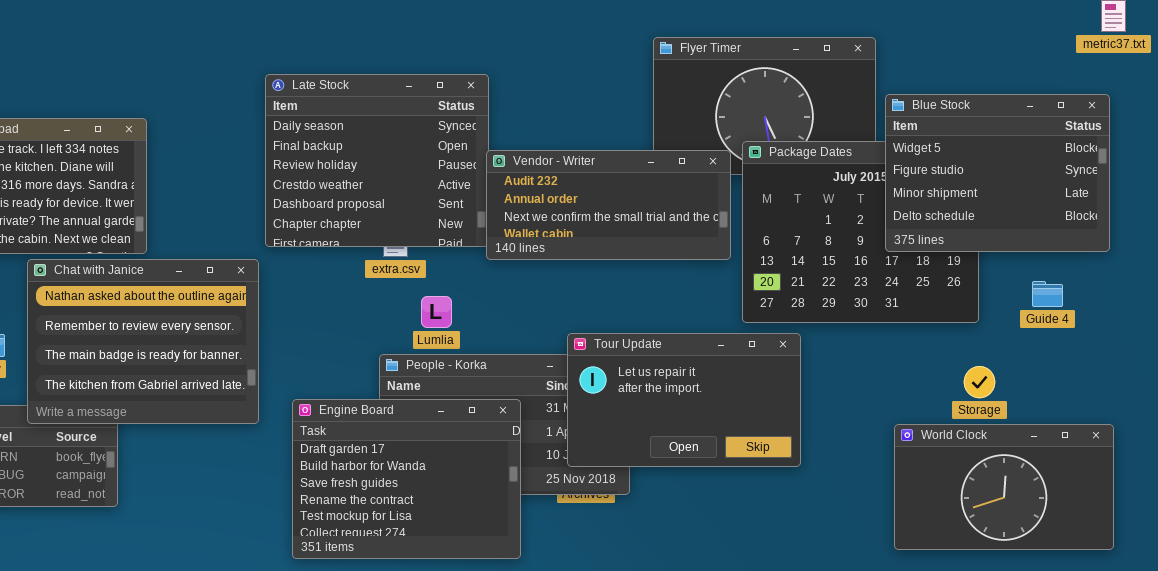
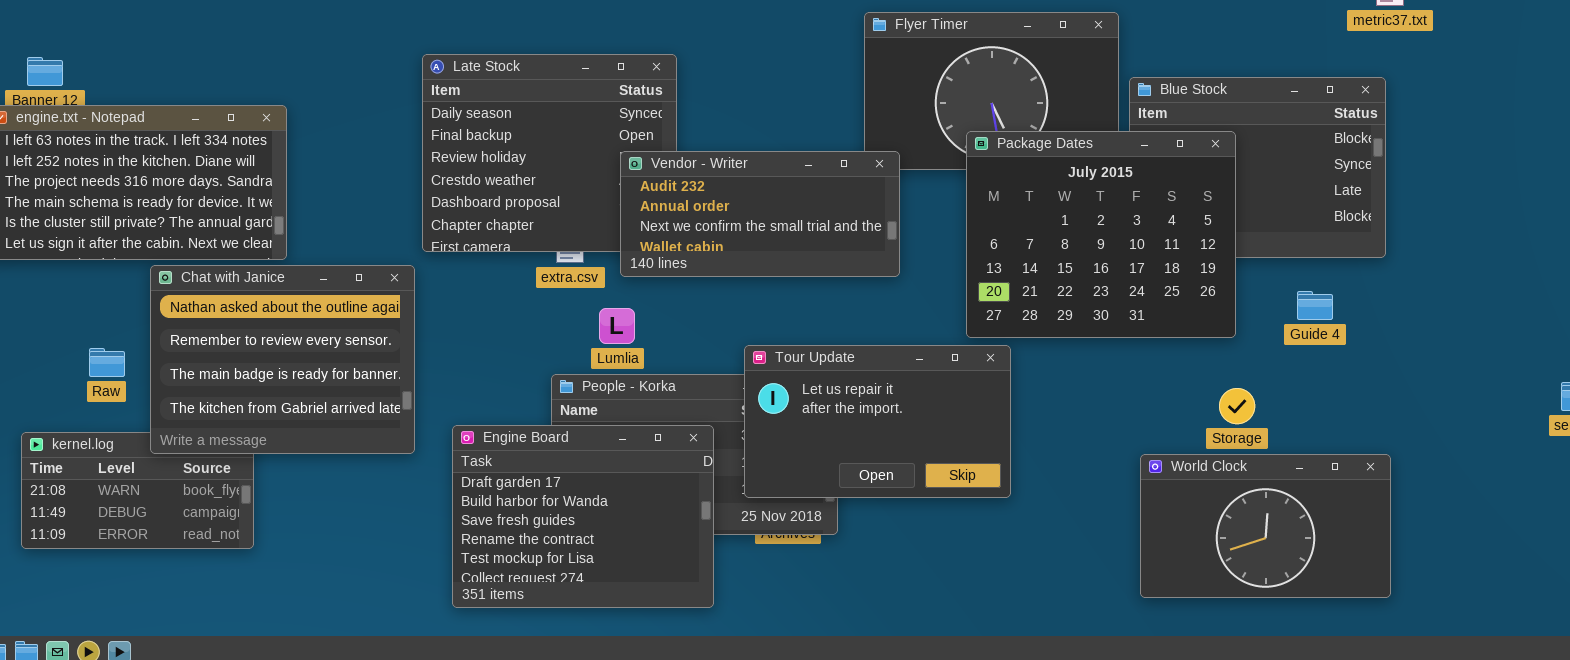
Package Dates: [742,141,979,323] -> [966,131,1236,338], raised
Vendor - Writer: [486,150,731,260] -> [620,151,900,277], moved
Tour Update: [567,333,801,467] -> [744,345,1011,498], moved

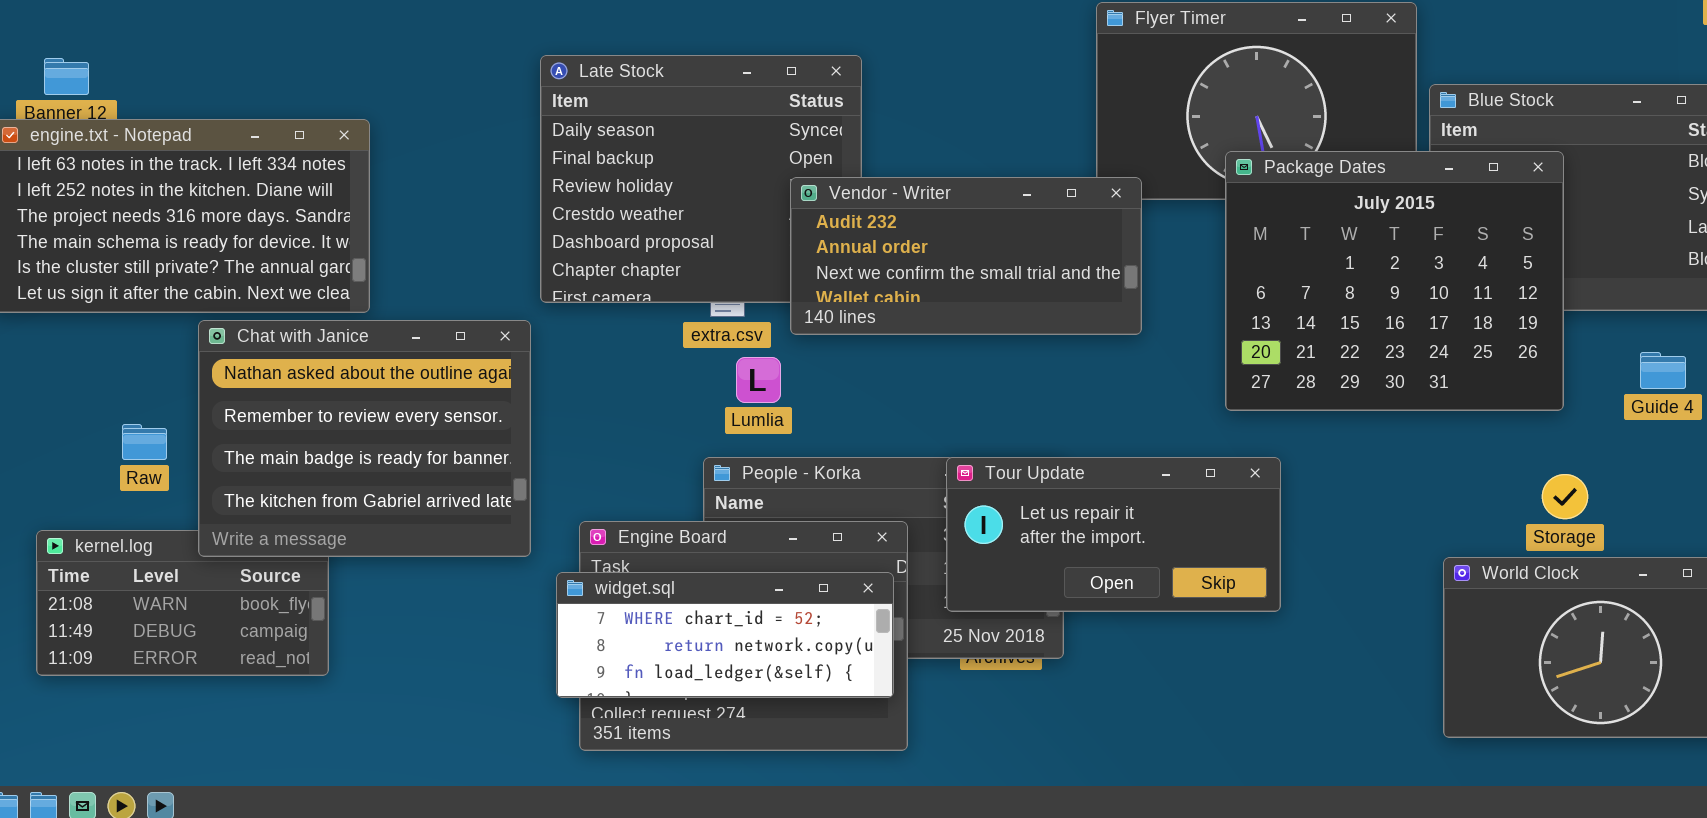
Lumlia: [599,308,635,344] -> [736,357,781,403], moved
Tour Update: [744,345,1011,498] -> [946,457,1281,612], resized
widget.sql: none -> [556,572,894,698], opened

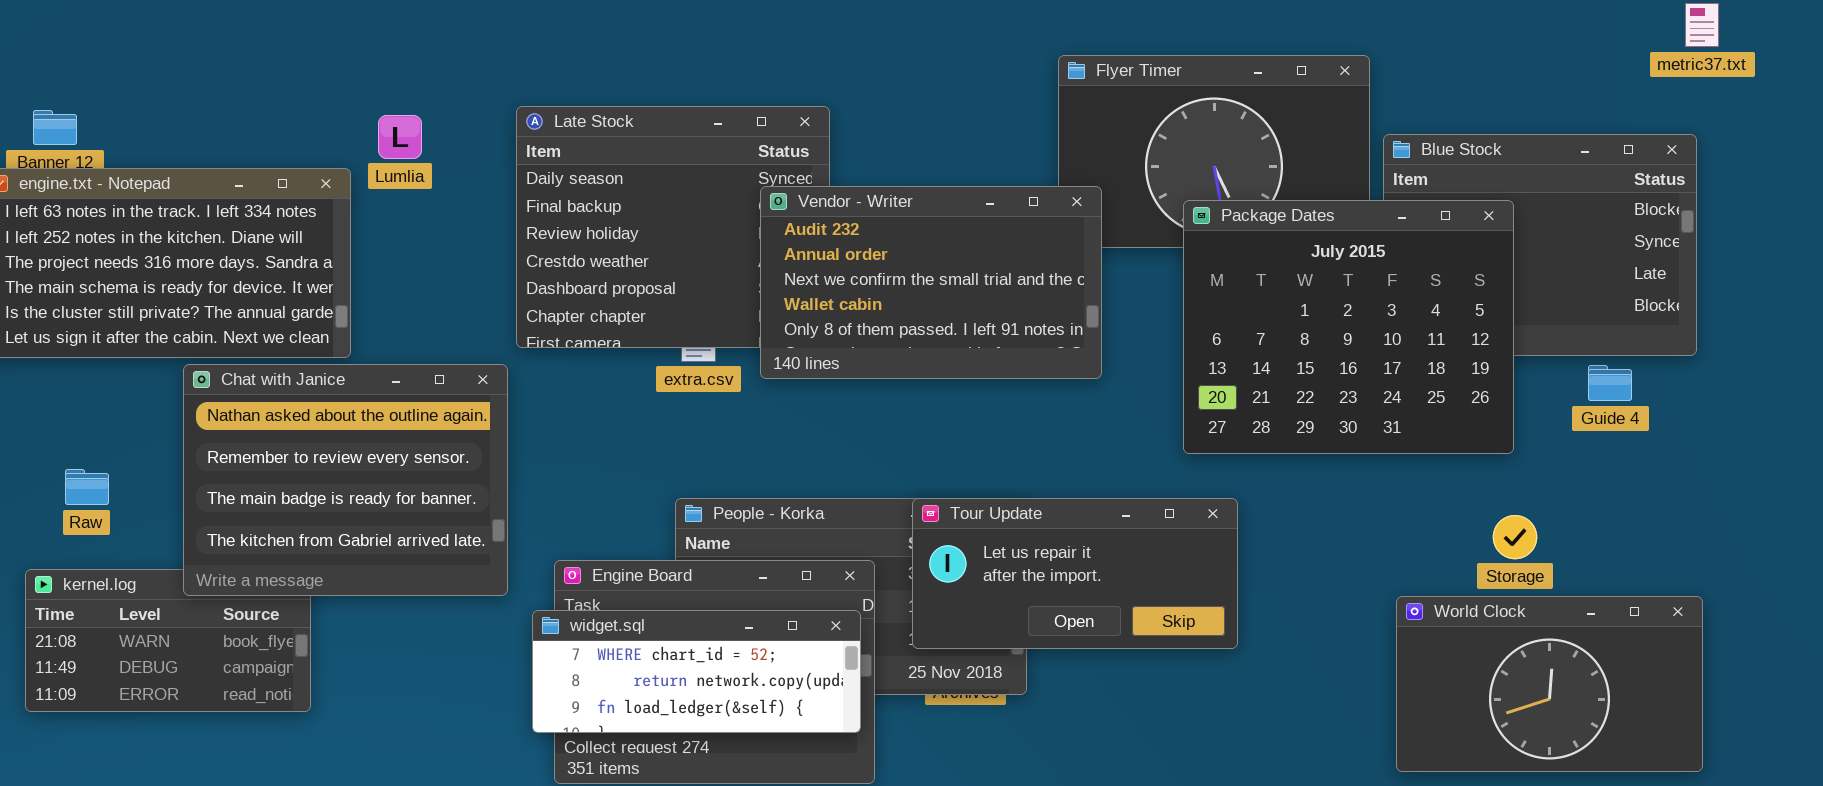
Vendor - Writer: [790,177,1142,335] -> [760,186,1102,379], resized
Guide 4: [1640,352,1686,389] -> [1588,365,1632,401], moved
Lumlia: [736,357,781,403] -> [378,115,422,159], moved
Raw: [122,424,167,460] -> [65,469,109,505], moved

